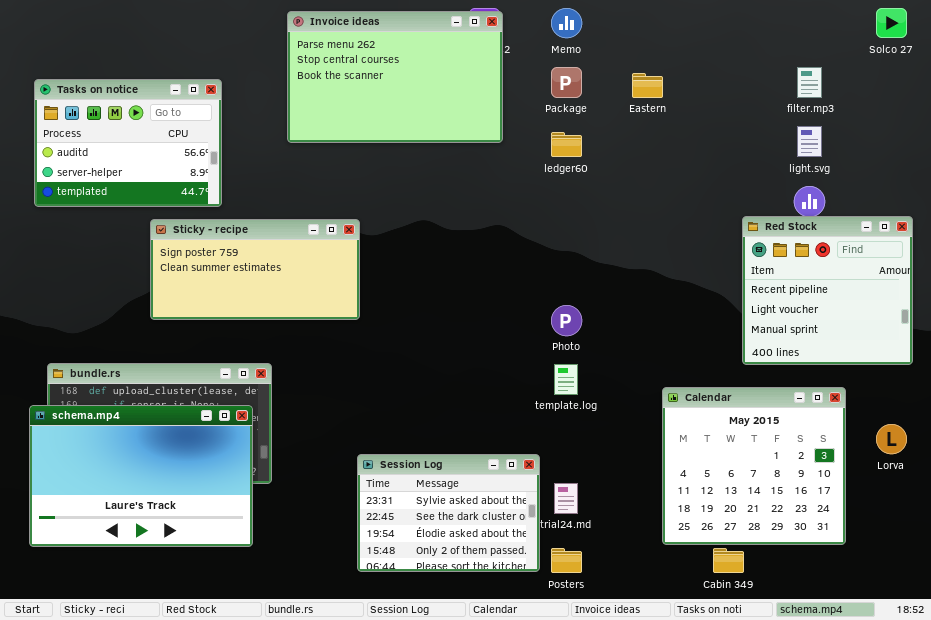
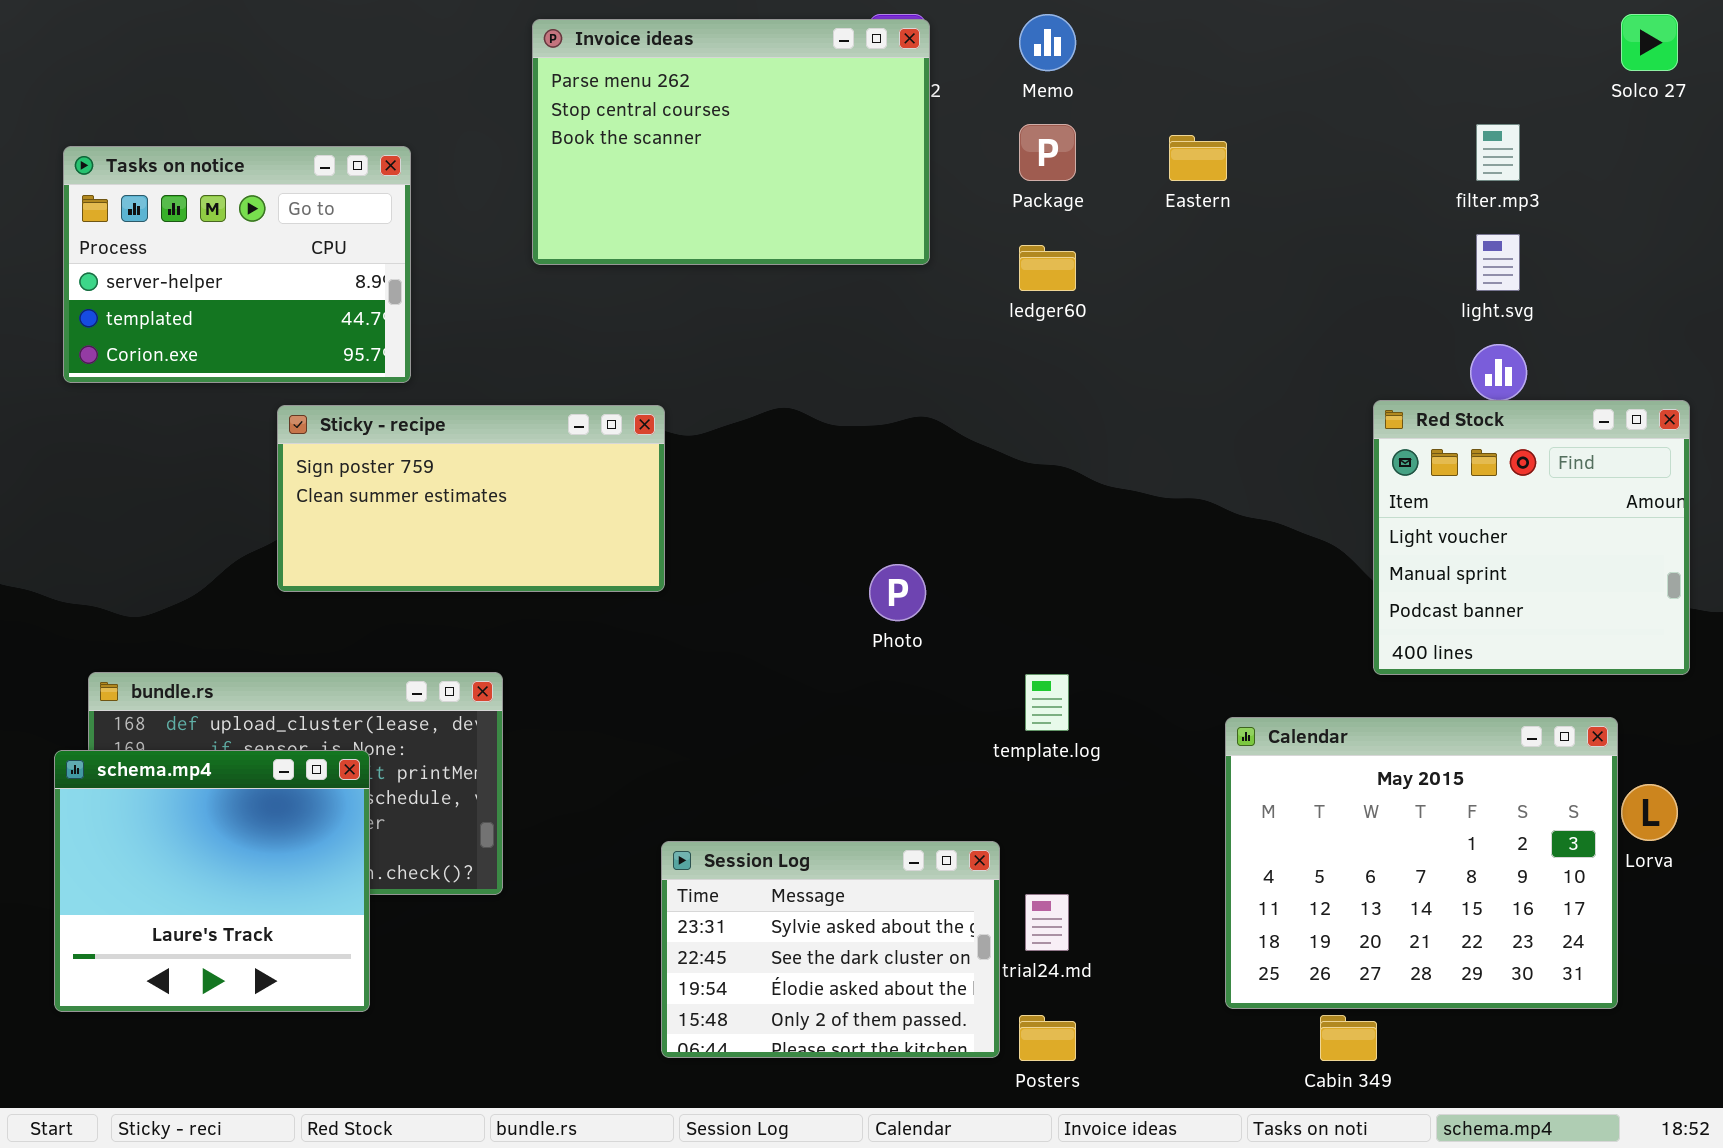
Tasks on notice: [34,79,222,207] -> [63,146,411,383], scrolled down 1 row
Red Stock: [742,216,913,365] -> [1373,400,1690,675], scrolled down 1 row
Photo: [551,305,582,336] -> [869,564,926,621], moved
Calendar: [662,387,846,545] -> [1225,717,1618,1009], resized
schema.mp4: [29,405,253,547] -> [54,750,370,1012], resized

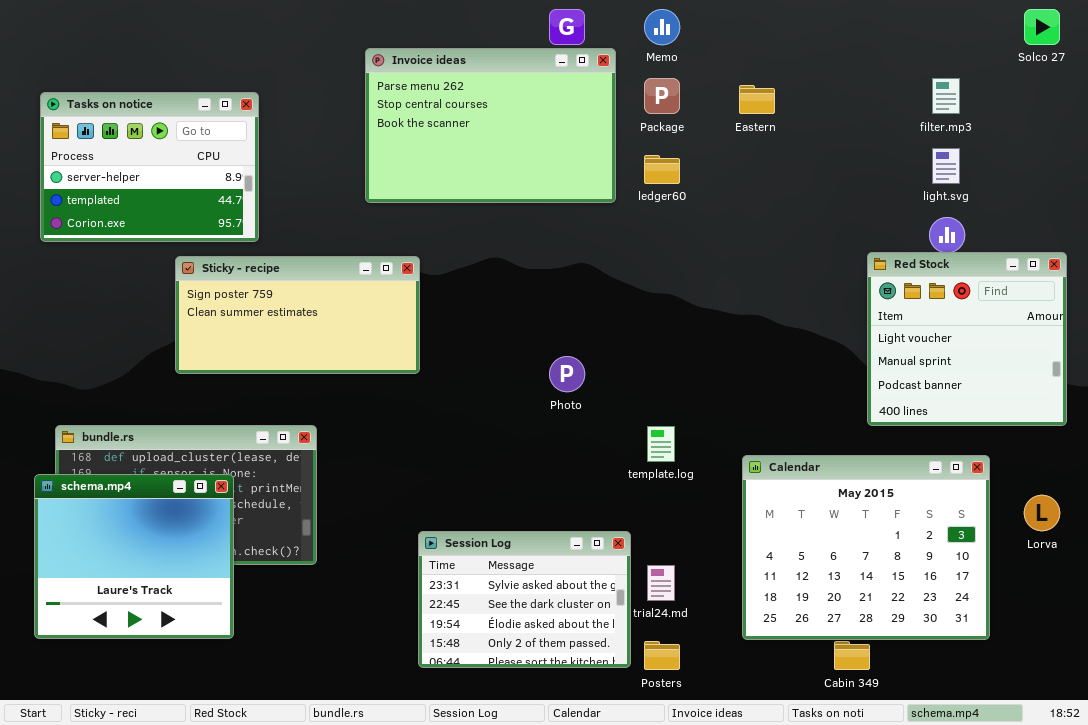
Invoice ideas: [532,19,930,265] -> [365,48,616,203], moved
Calendar: [1225,717,1618,1009] -> [742,455,990,640], moved

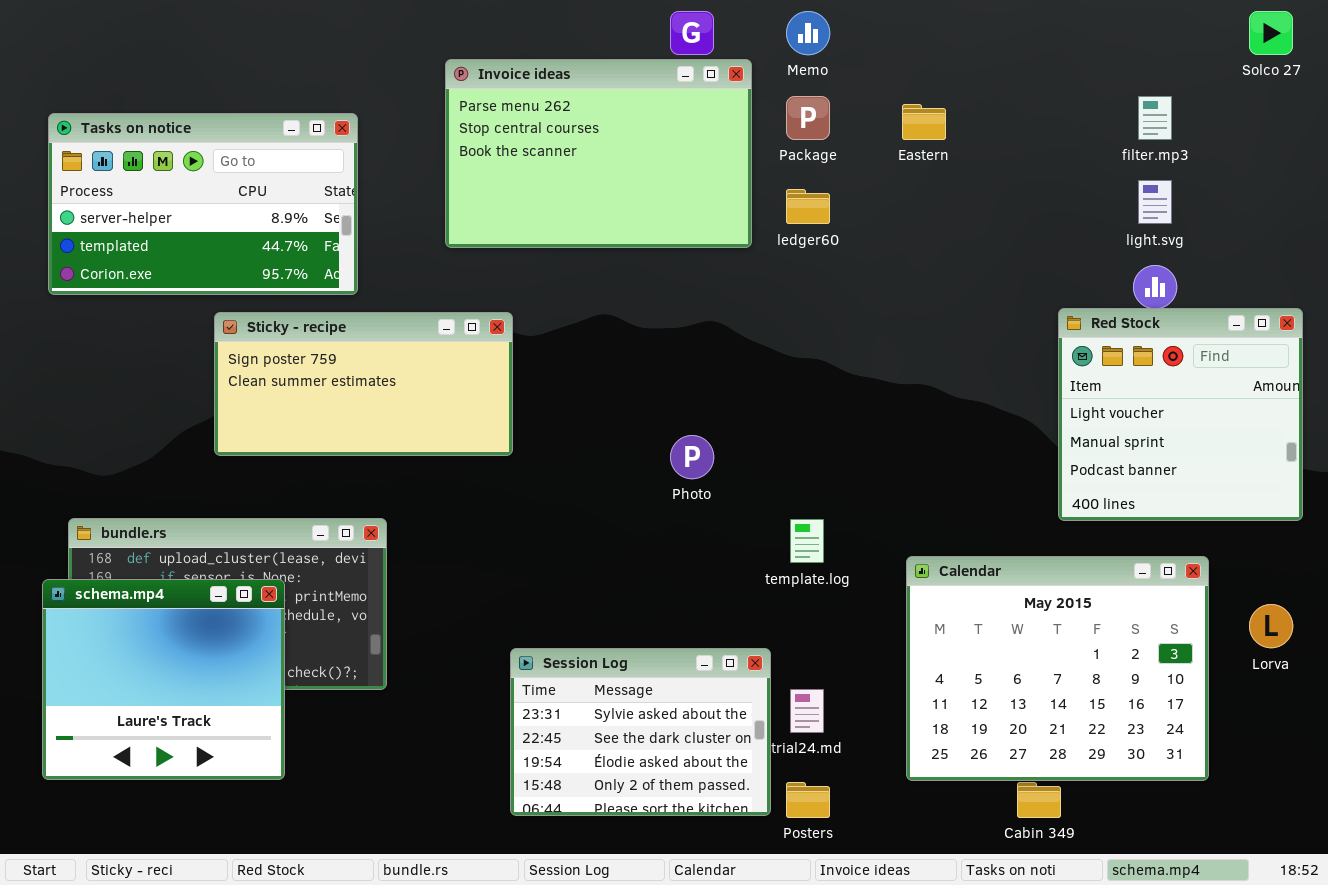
Tasks on notice: [40,92,259,242] -> [48,113,358,295], resized

